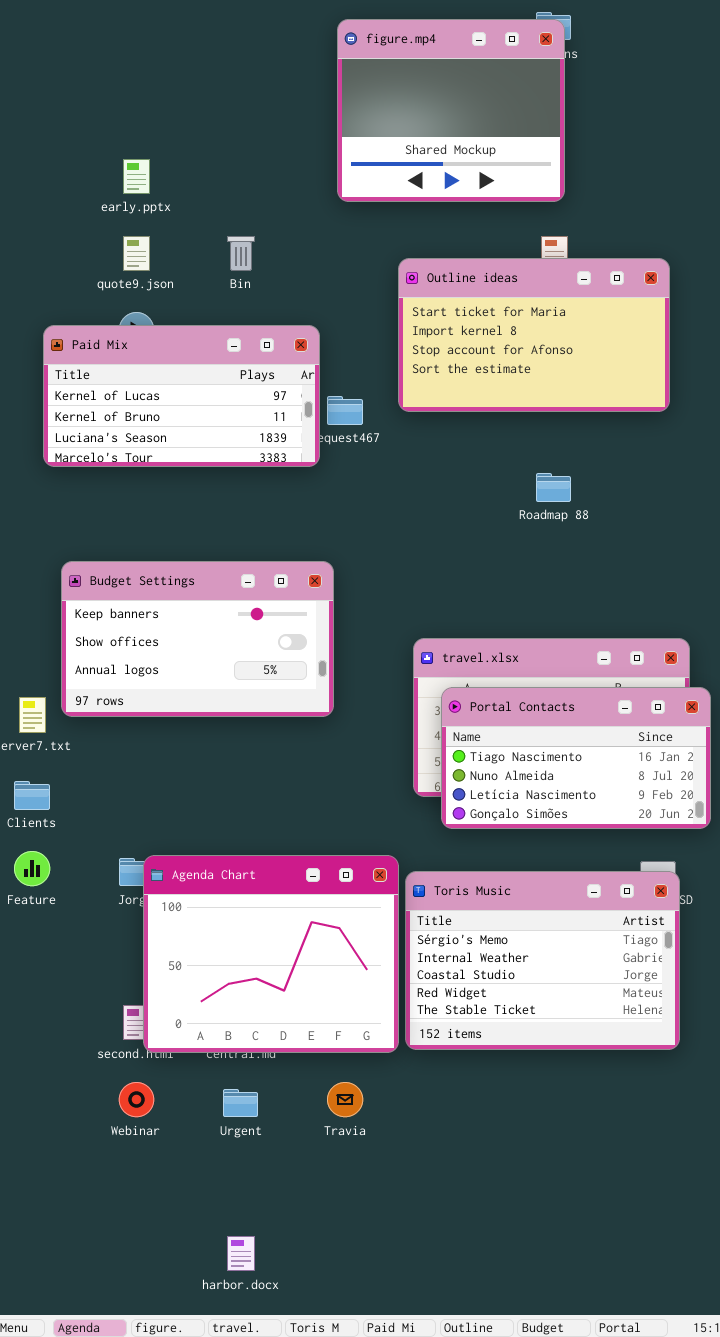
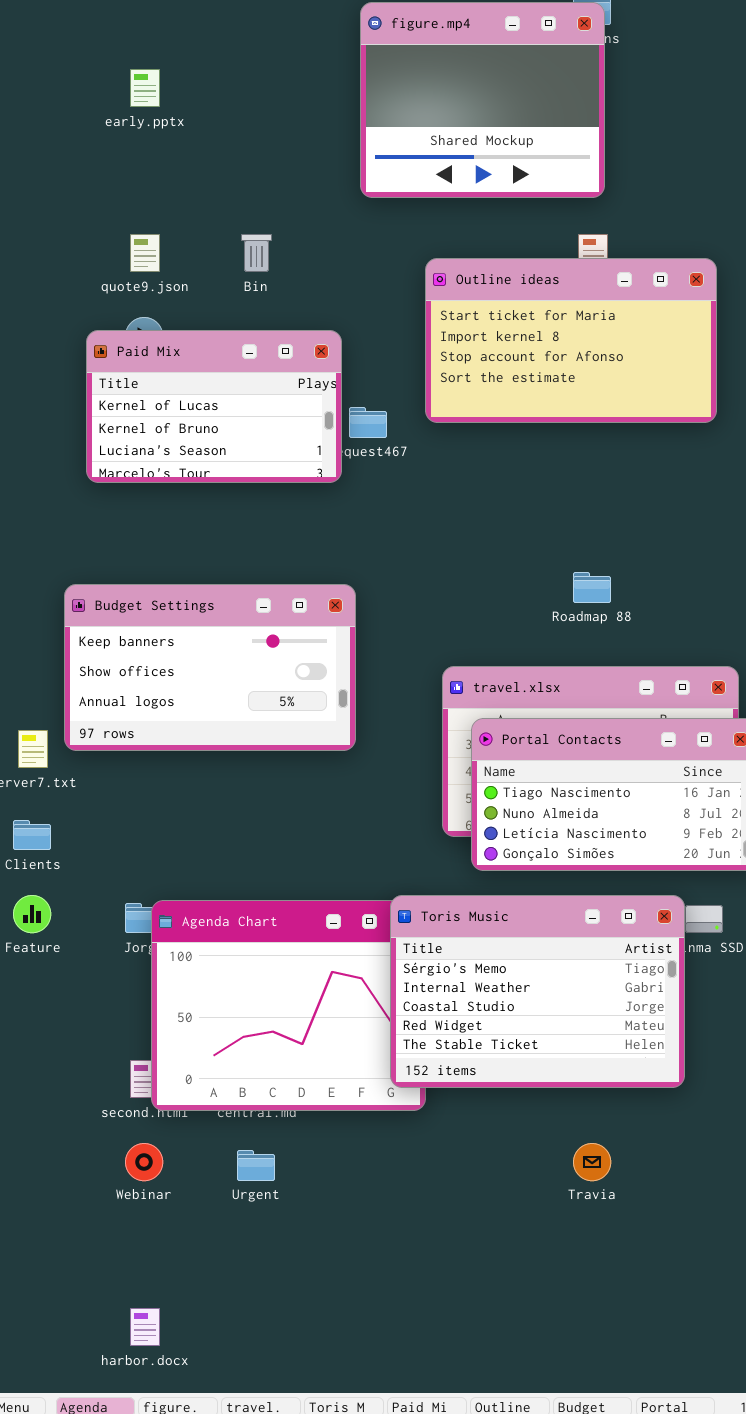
early.pptx: [123,159,150,194] -> [130,69,160,107], moved
Paid Mix: [43,325,320,467] -> [86,330,342,483], resized
Roadmap 88: [536,473,571,502] -> [573,572,611,603], moved
Toris Music: [405,871,680,1050] -> [390,895,685,1088], moved
Travia: [327,1082,363,1117] -> [573,1143,611,1181], moved
harbor.docx: [227,1236,255,1271] -> [130,1308,160,1346], moved

